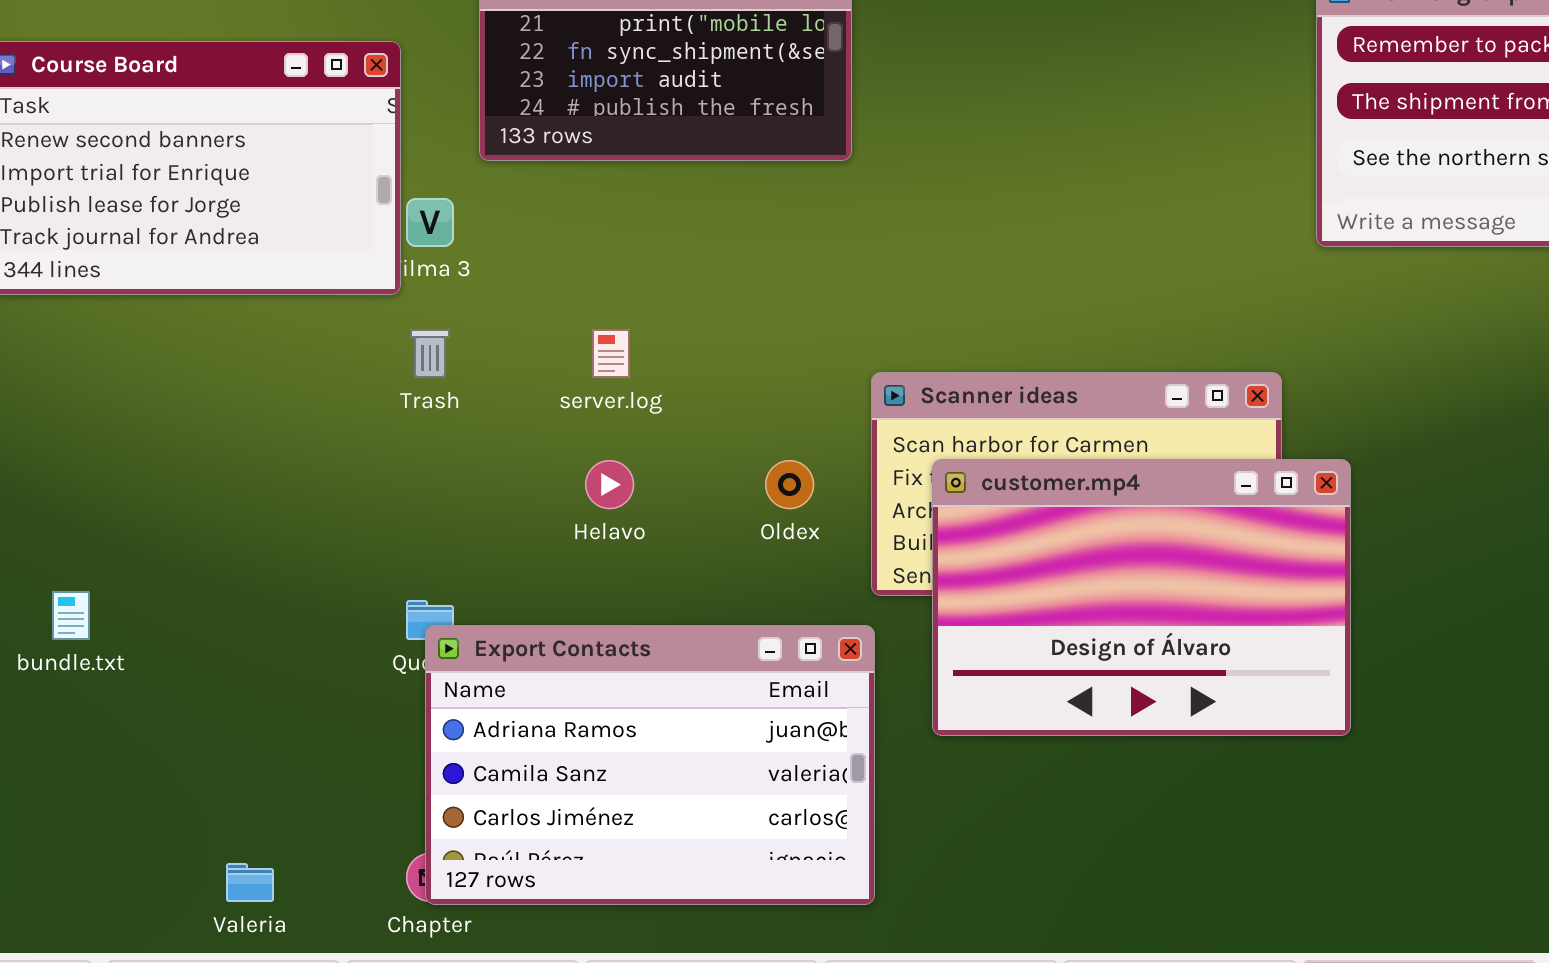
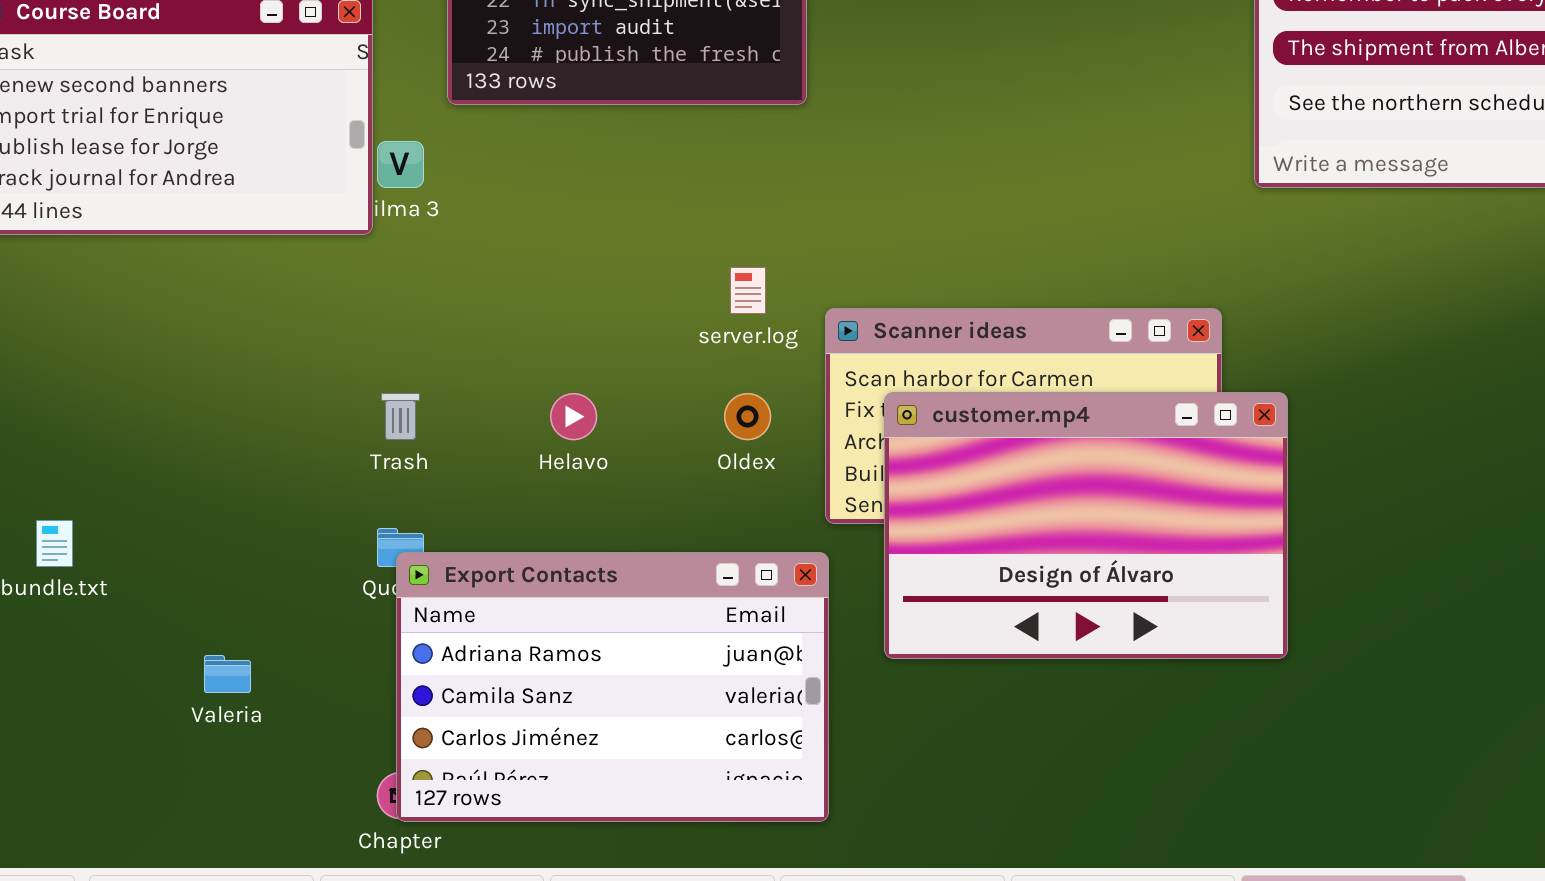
Trash: [410,329,450,378] -> [381,393,420,440], moved
server.log: [592,329,630,378] -> [730,267,766,314], moved
Valeria: [226,863,274,902] -> [204,655,251,693], moved

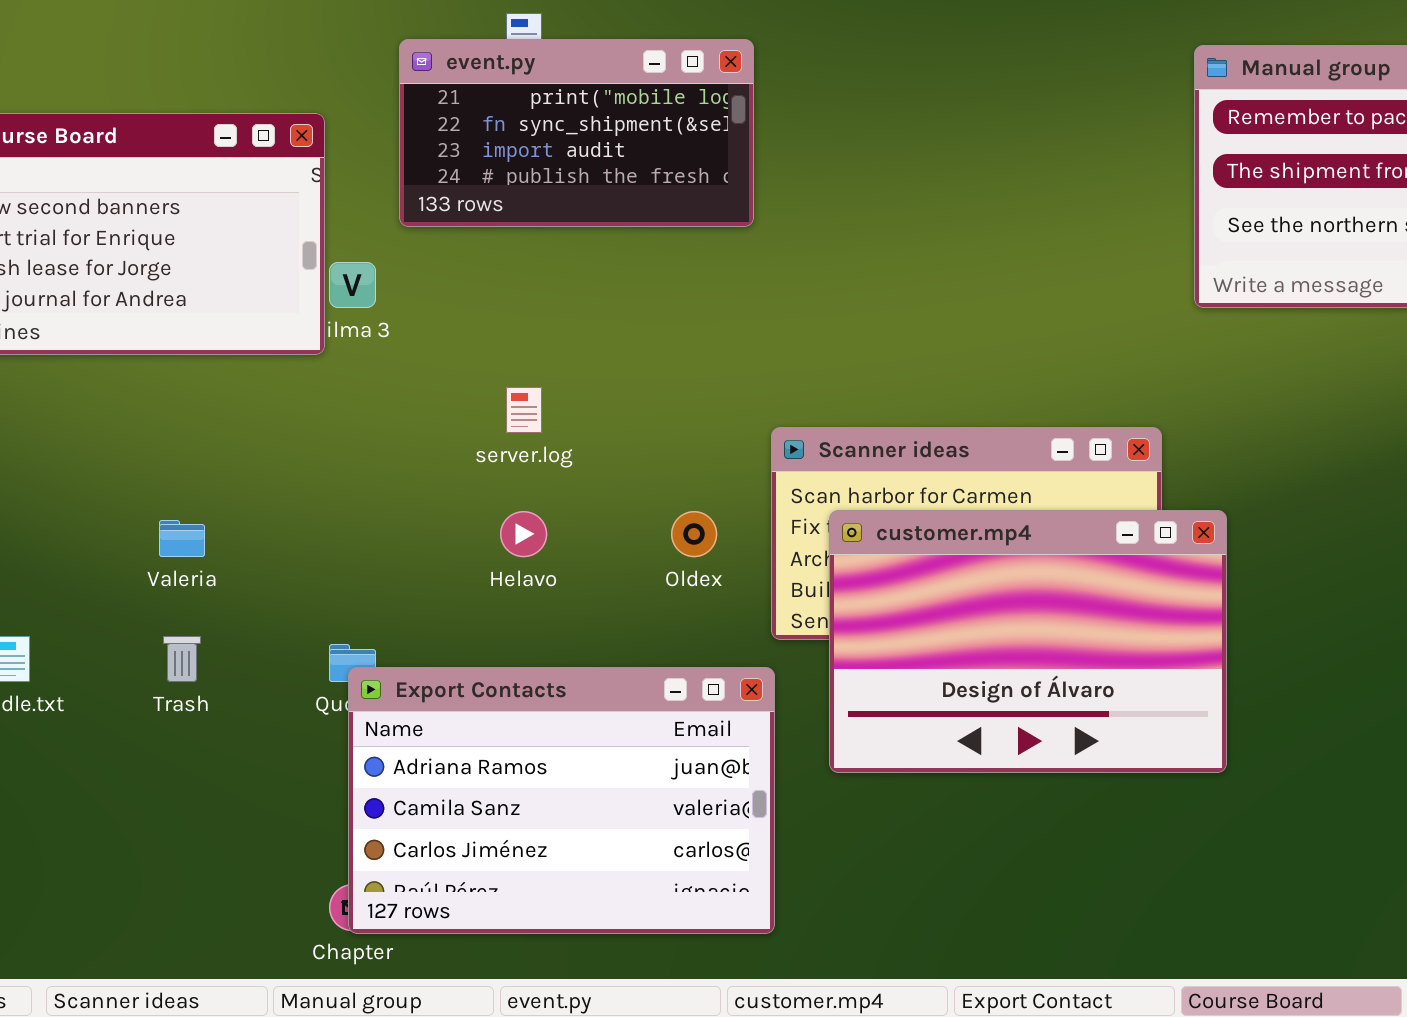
server.log: [730,267,766,314] -> [506,387,542,433], moved
Trash: [381,393,420,440] -> [163,636,201,682], moved
Valeria: [204,655,251,693] -> [159,520,205,557], moved

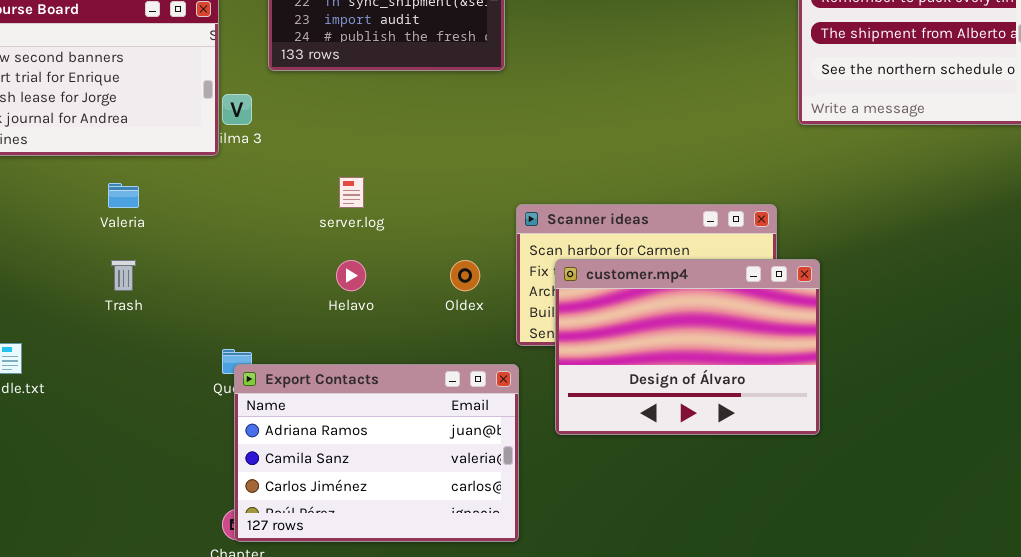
Valeria: [159,520,205,557] -> [108,183,139,208], moved
Trash: [163,636,201,682] -> [111,260,136,291], moved

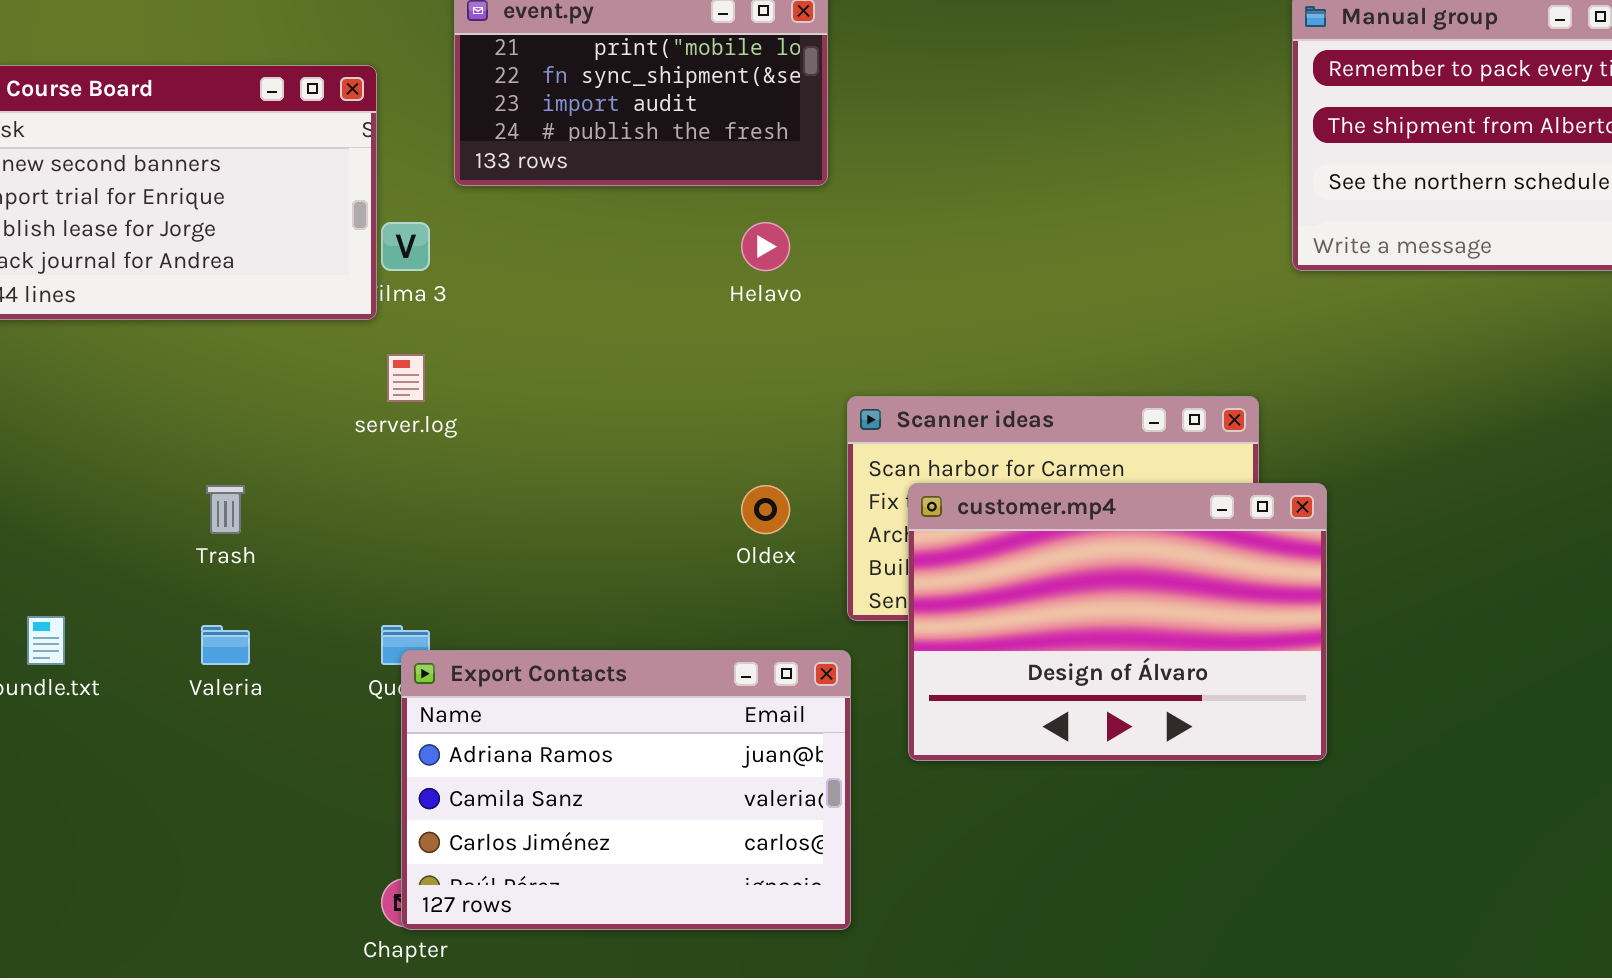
server.log: [339,177,364,208] -> [387,354,425,402], moved
Valeria: [108,183,139,208] -> [201,625,250,665], moved
Helavo: [336,260,366,291] -> [741,222,790,271], moved

